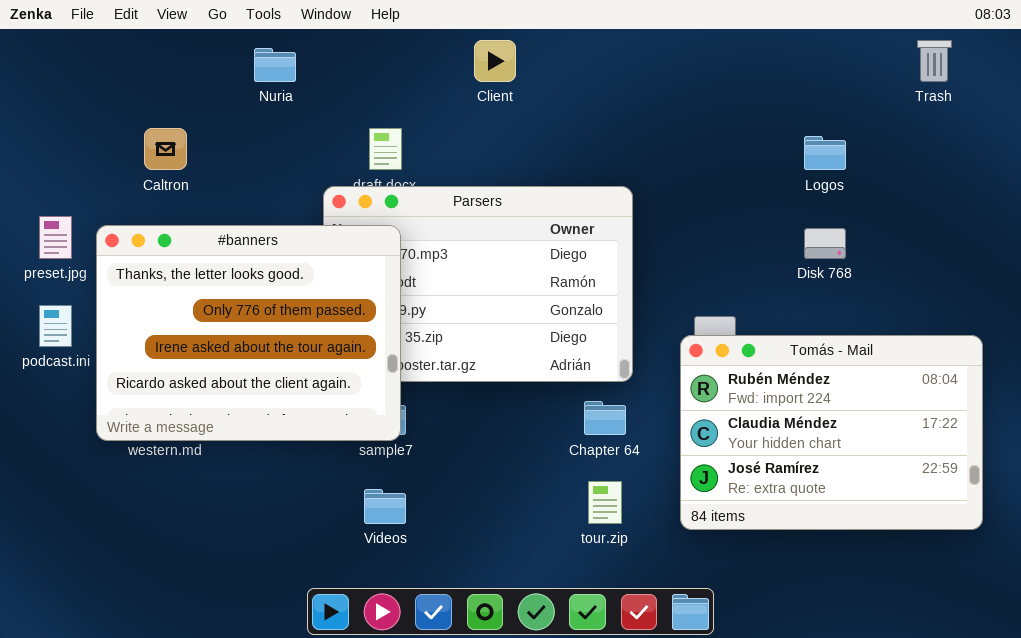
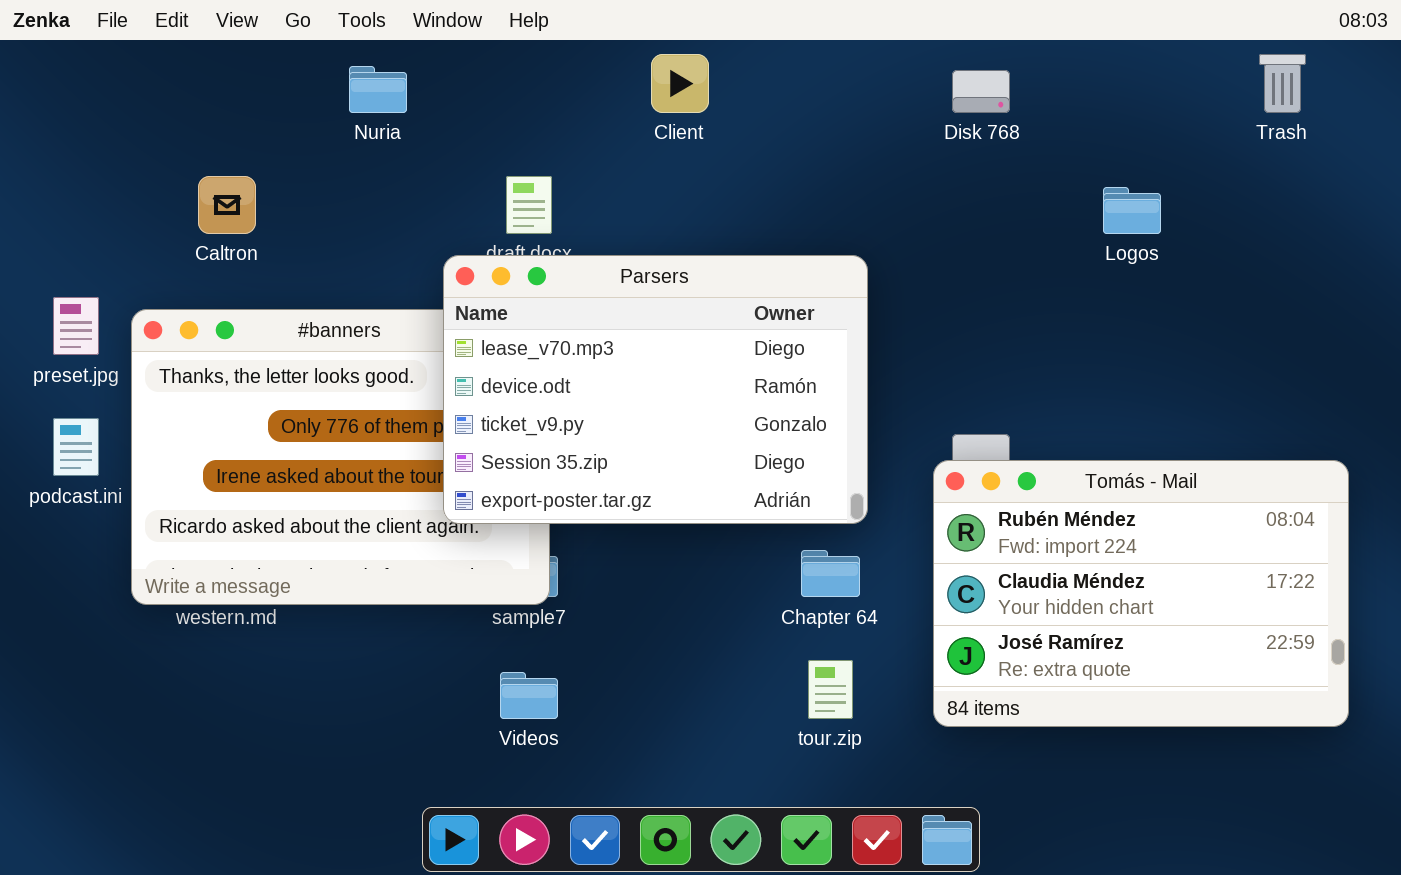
Parsers: [323,186,633,382] -> [443,255,868,524], raised
Disk 768: [804,228,846,259] -> [952,70,1010,113], moved

